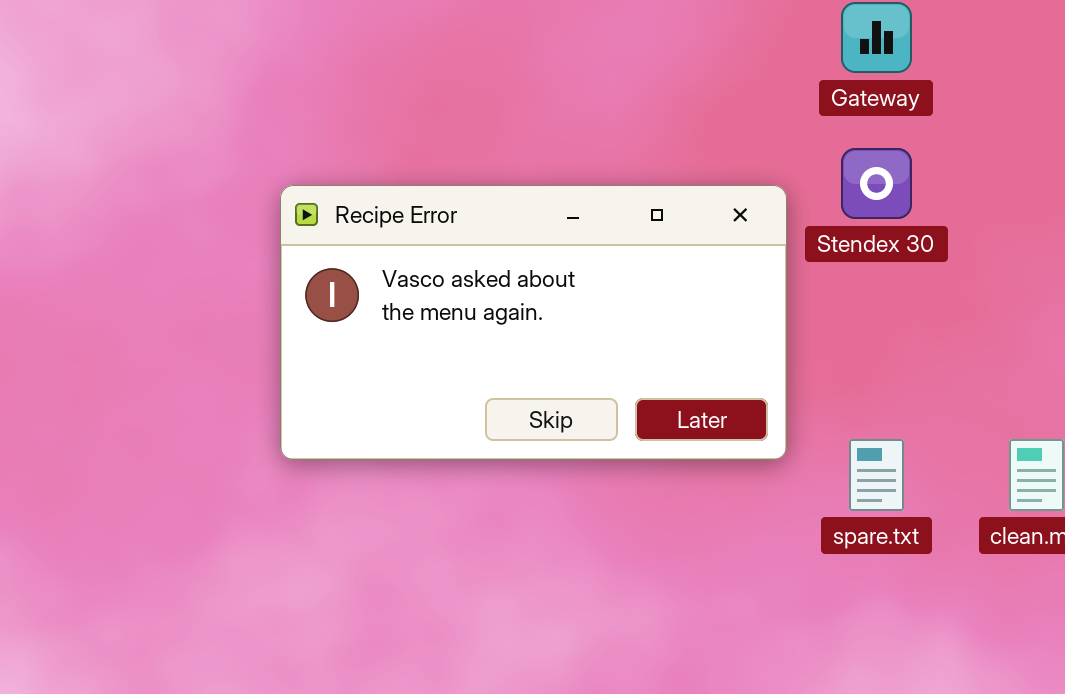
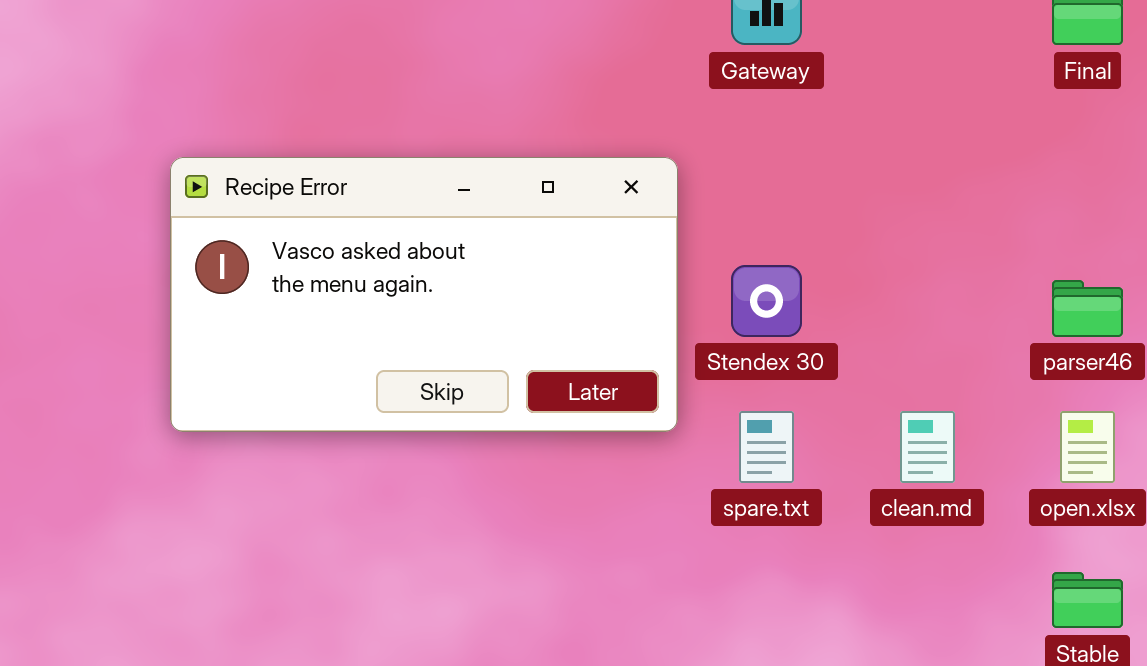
Stendex 30: [841,148,912,219] -> [731,265,802,337], moved

